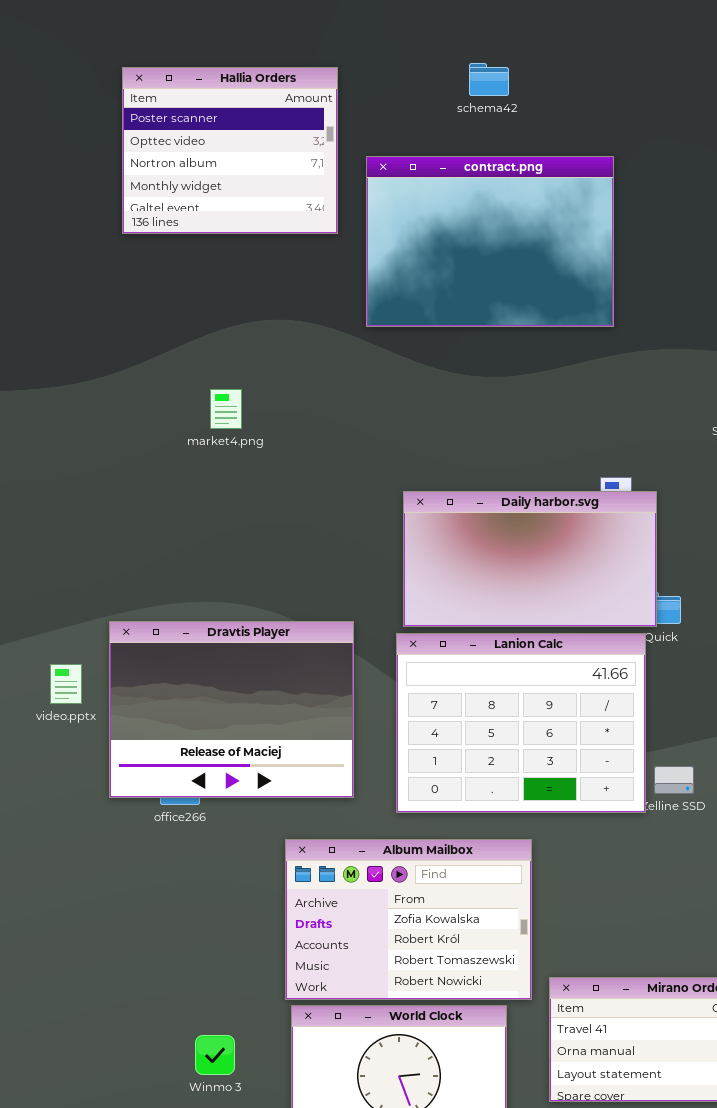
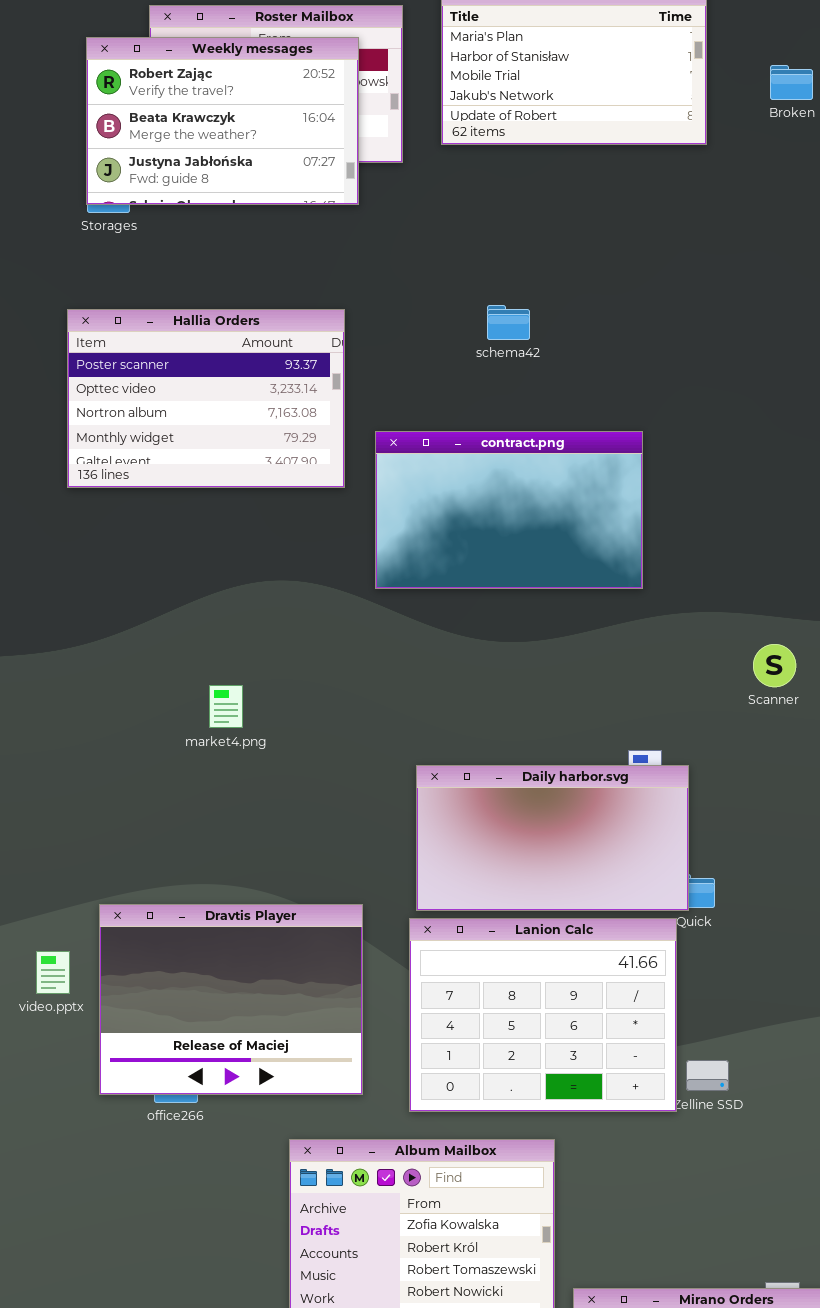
Hallia Orders: [122,67,338,234] -> [67,309,345,488], resized
contract.png: [366,156,614,327] -> [375,431,643,589], resized
market4.png: [210,389,242,429] -> [209,685,243,728], moved

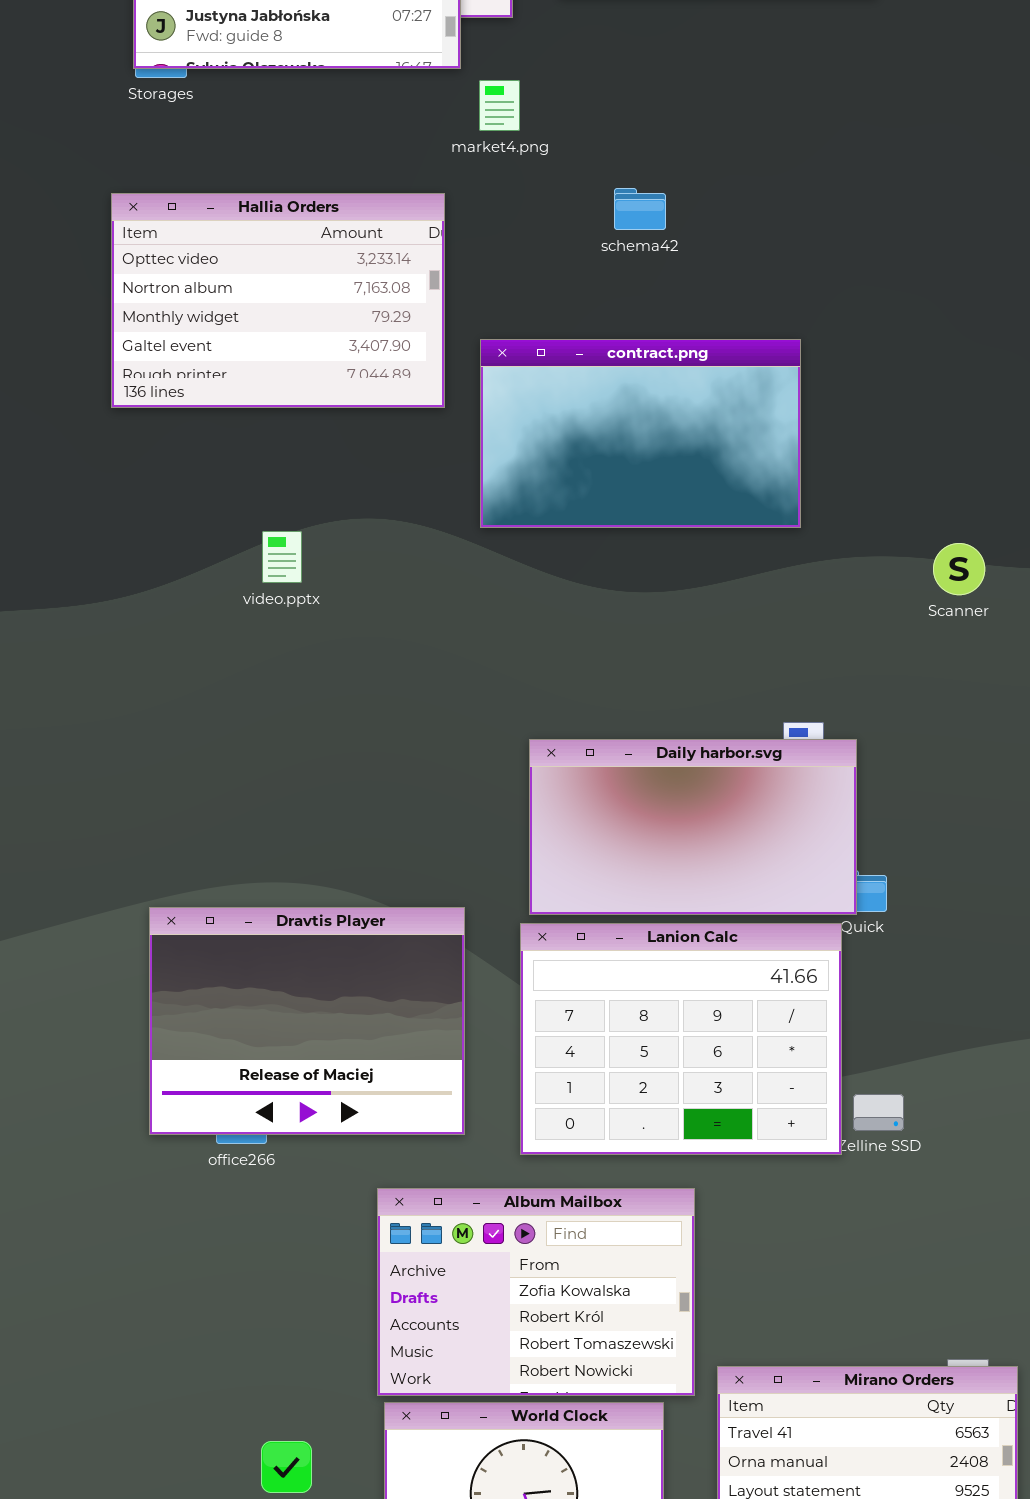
Hallia Orders: [67,309,345,488] -> [111,193,445,408], scrolled down 1 row
Scanner: [753,644,796,687] -> [933,543,985,595], moved
market4.png: [209,685,243,728] -> [479,80,520,131], moved
video.pptx: [36,951,70,994] -> [262,531,302,583], moved

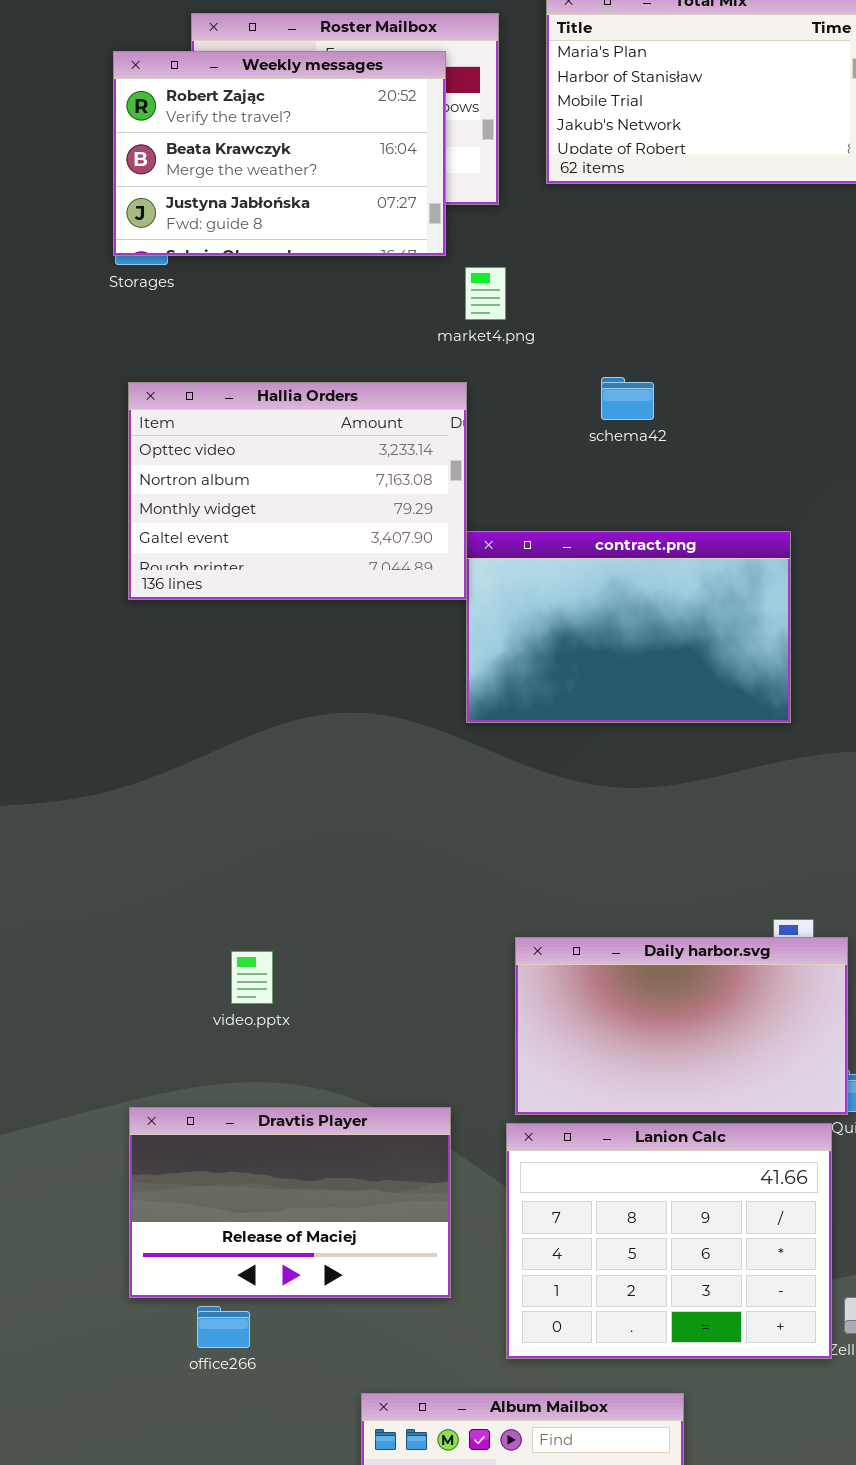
Hallia Orders: [111,193,445,408] -> [128,382,467,600], moved
video.pptx: [262,531,302,583] -> [231,951,273,1004], moved
Dravtis Player: [149,907,465,1135] -> [129,1107,451,1298], resized

